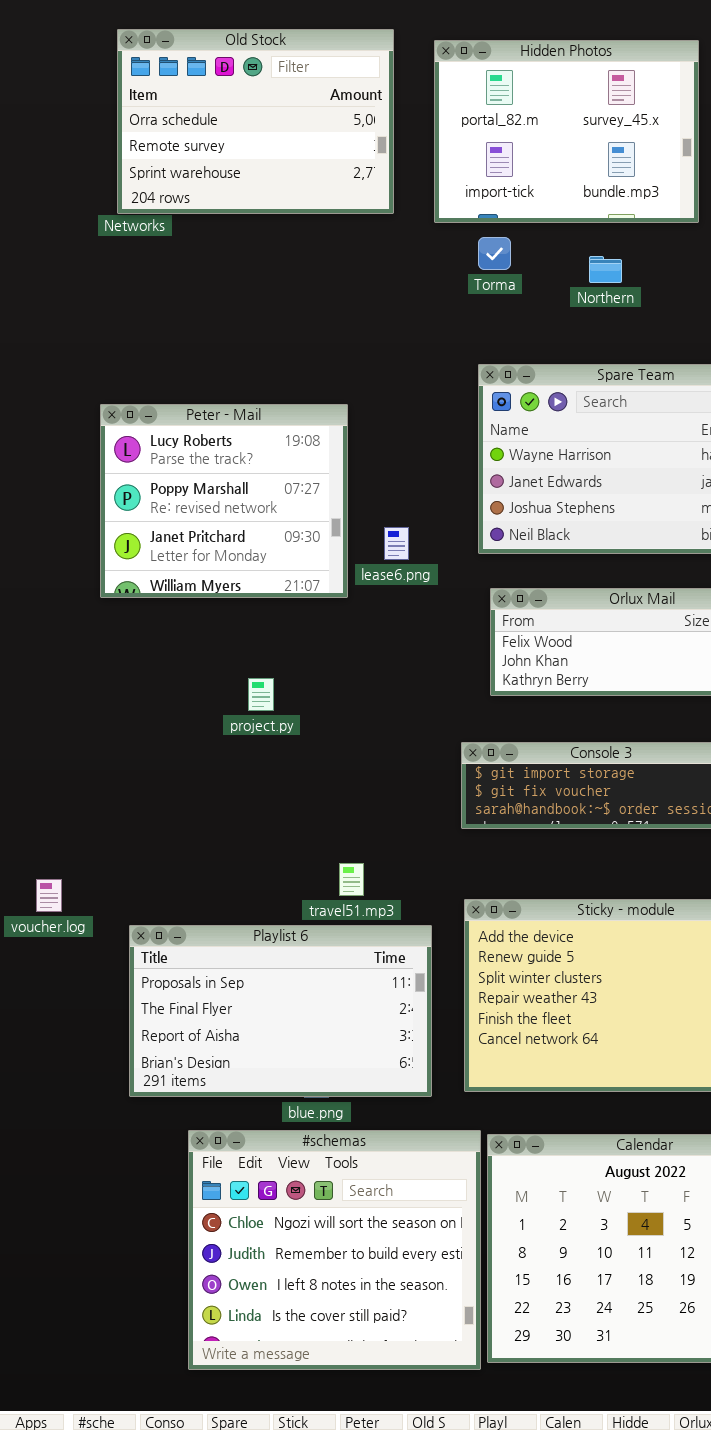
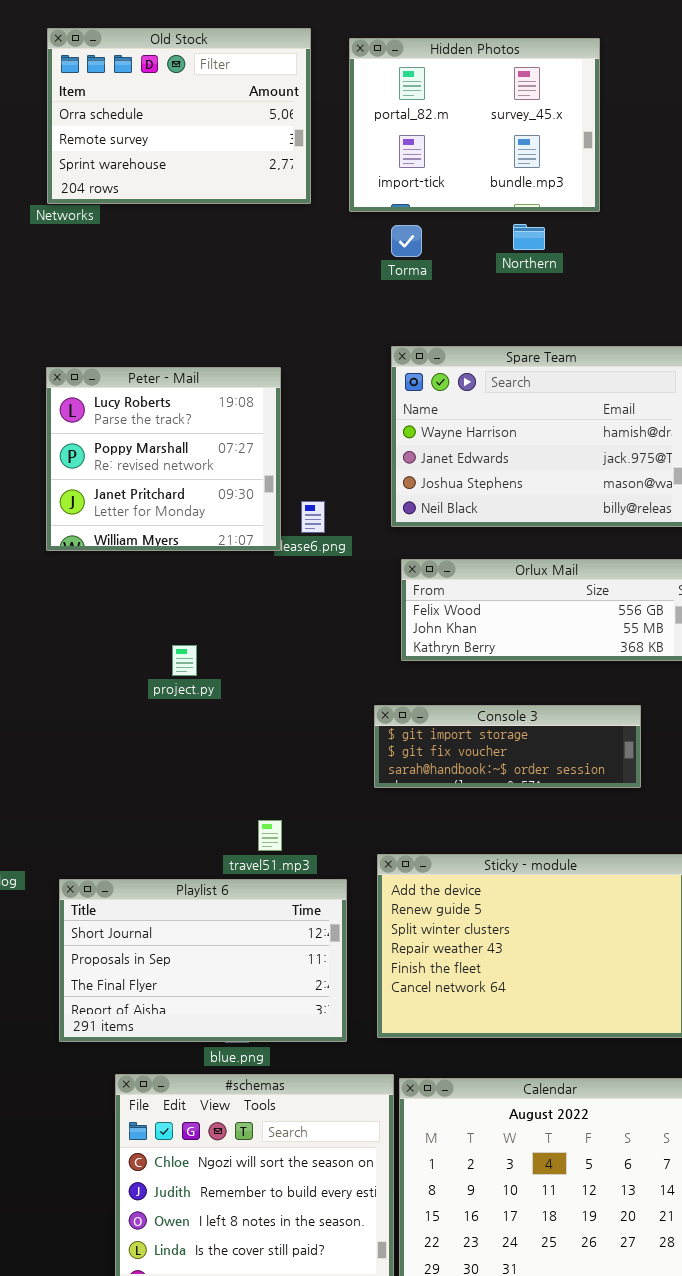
Northern: [589,256,622,283] -> [513,224,545,250], moved
Peter - Mail: [100,404,348,598] -> [46,367,281,551], moved
Playlist 6: [129,925,432,1097] -> [59,879,347,1042], scrolled up 1 row

